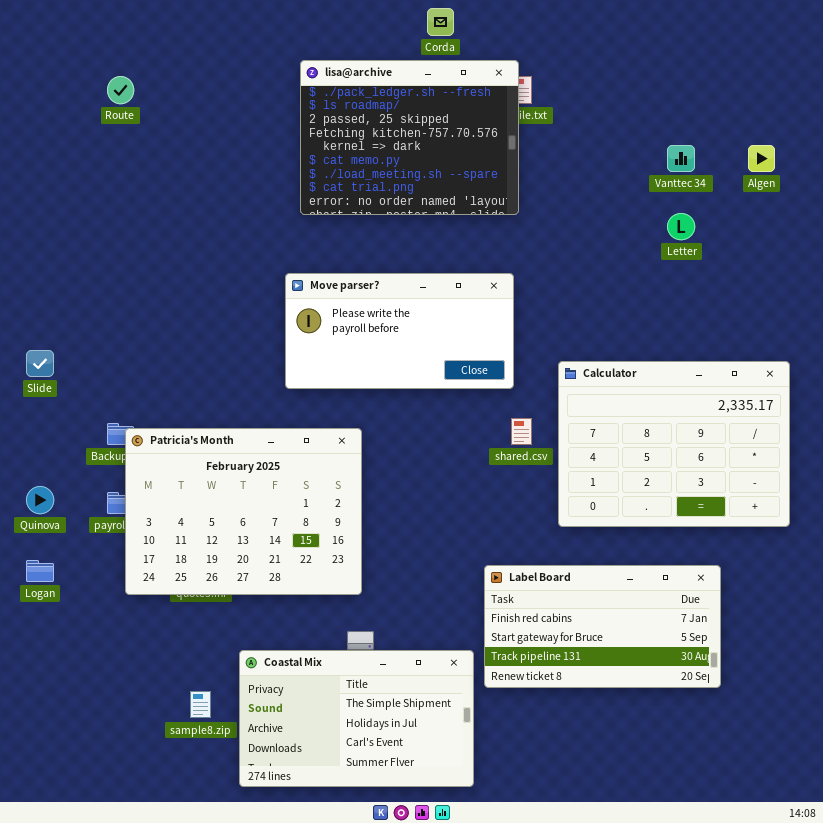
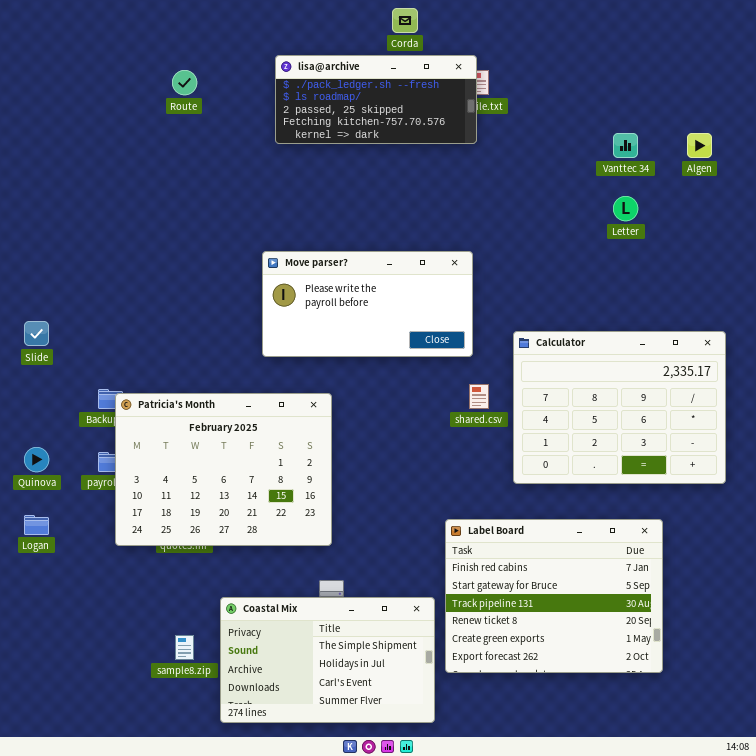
lisa@archive: [300,60,519,215] -> [275,55,477,144], resized
Route: [107,76,134,104] -> [172,70,197,95], moved
Label Board: [484,565,721,688] -> [445,519,663,673], resized

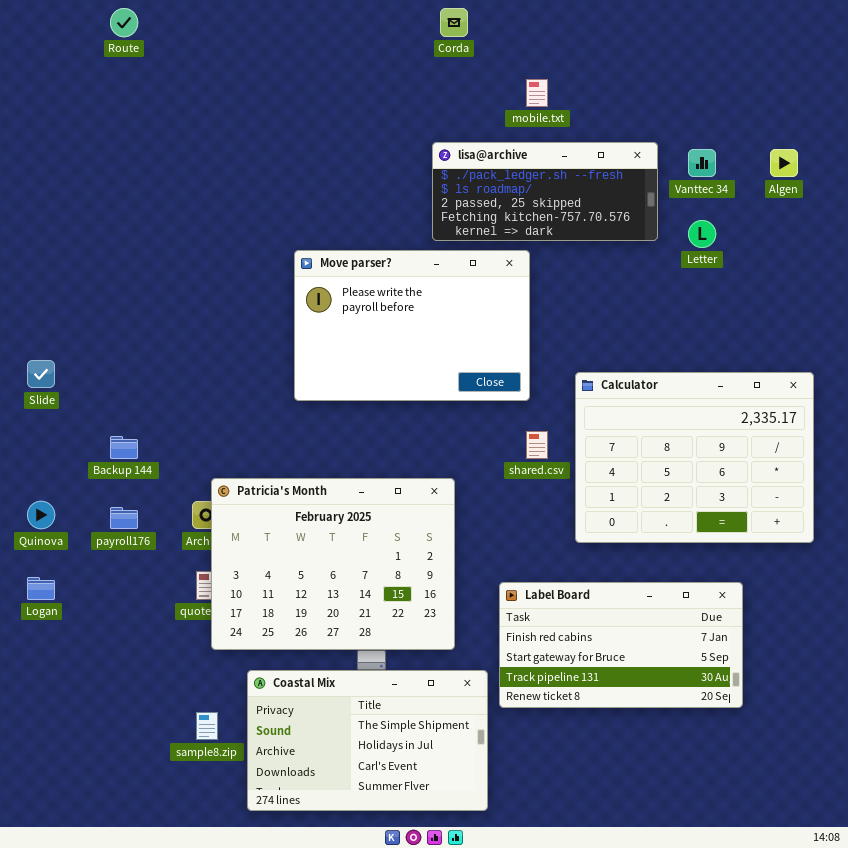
lisa@archive: [275,55,477,144] -> [432,142,658,241], moved
Route: [172,70,197,95] -> [110,8,138,37], moved
Move parser?: [262,251,473,357] -> [294,250,530,401], resized
Patricia's Month: [115,393,332,546] -> [211,478,455,650], moved
Label Board: [445,519,663,673] -> [499,582,743,708], resized

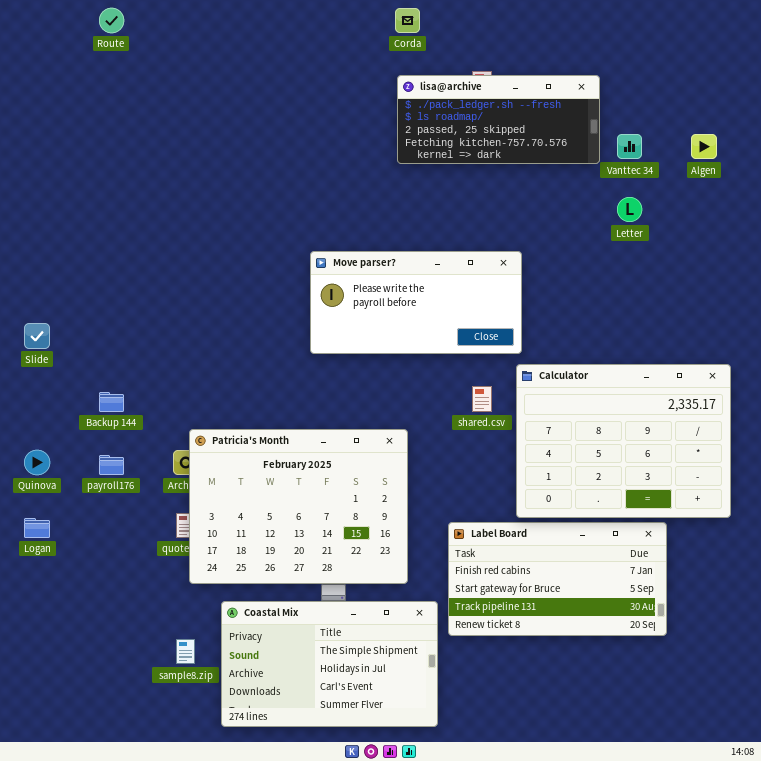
lisa@archive: [432,142,658,241] -> [397,75,600,164], moved
Move parser?: [294,250,530,401] -> [310,251,522,354], moved, resized
Calculator: [575,372,814,543] -> [516,364,731,518], moved

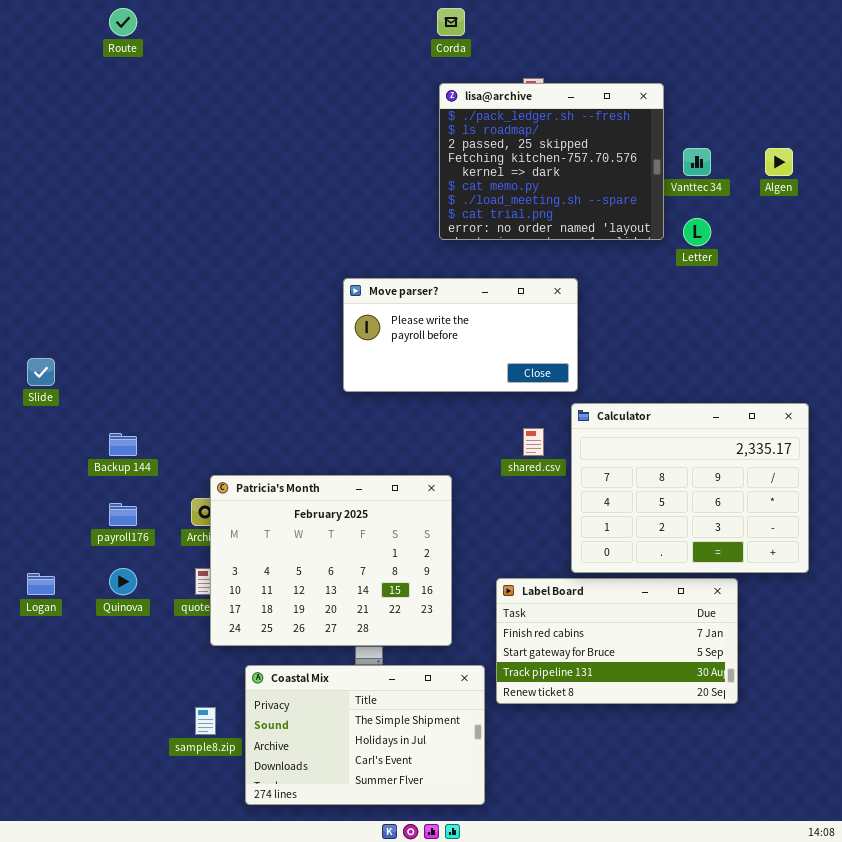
lisa@archive: [397,75,600,164] -> [439,83,664,240], resized
Quinova: [24,450,50,475] -> [109,568,137,595], moved

